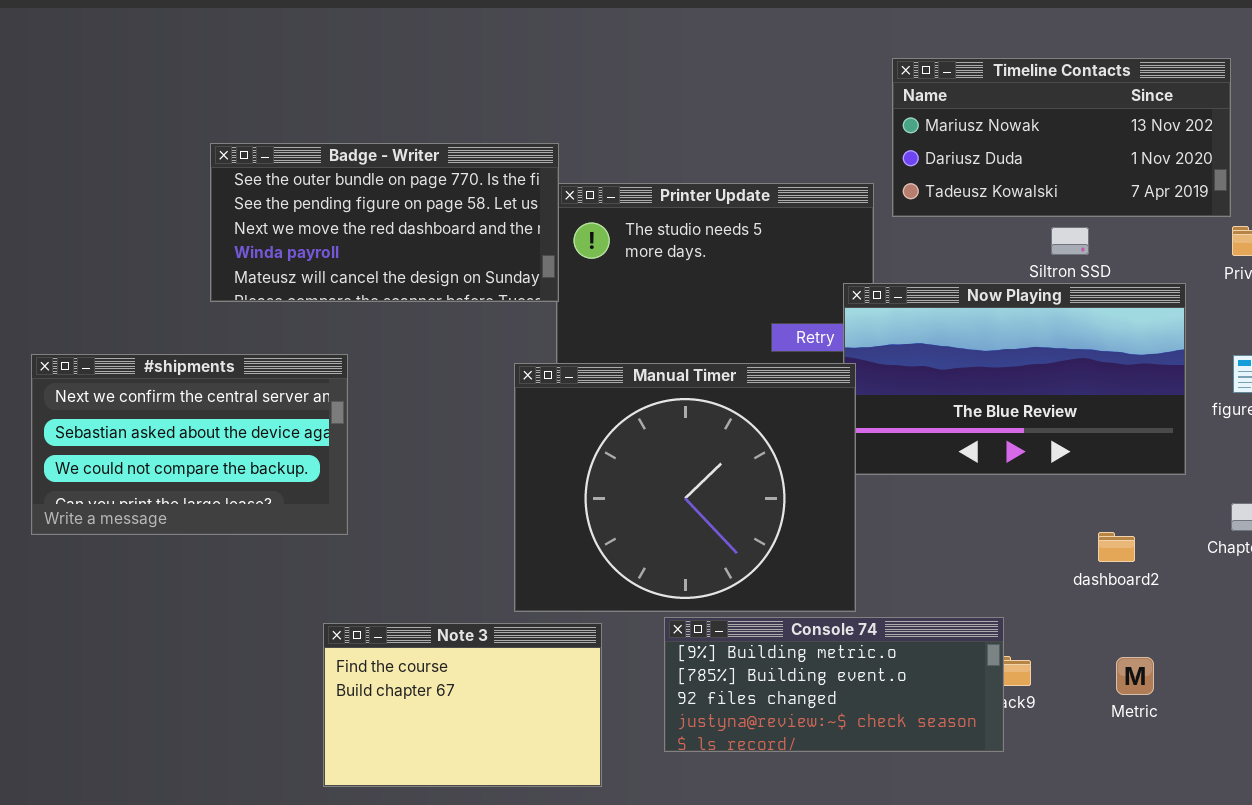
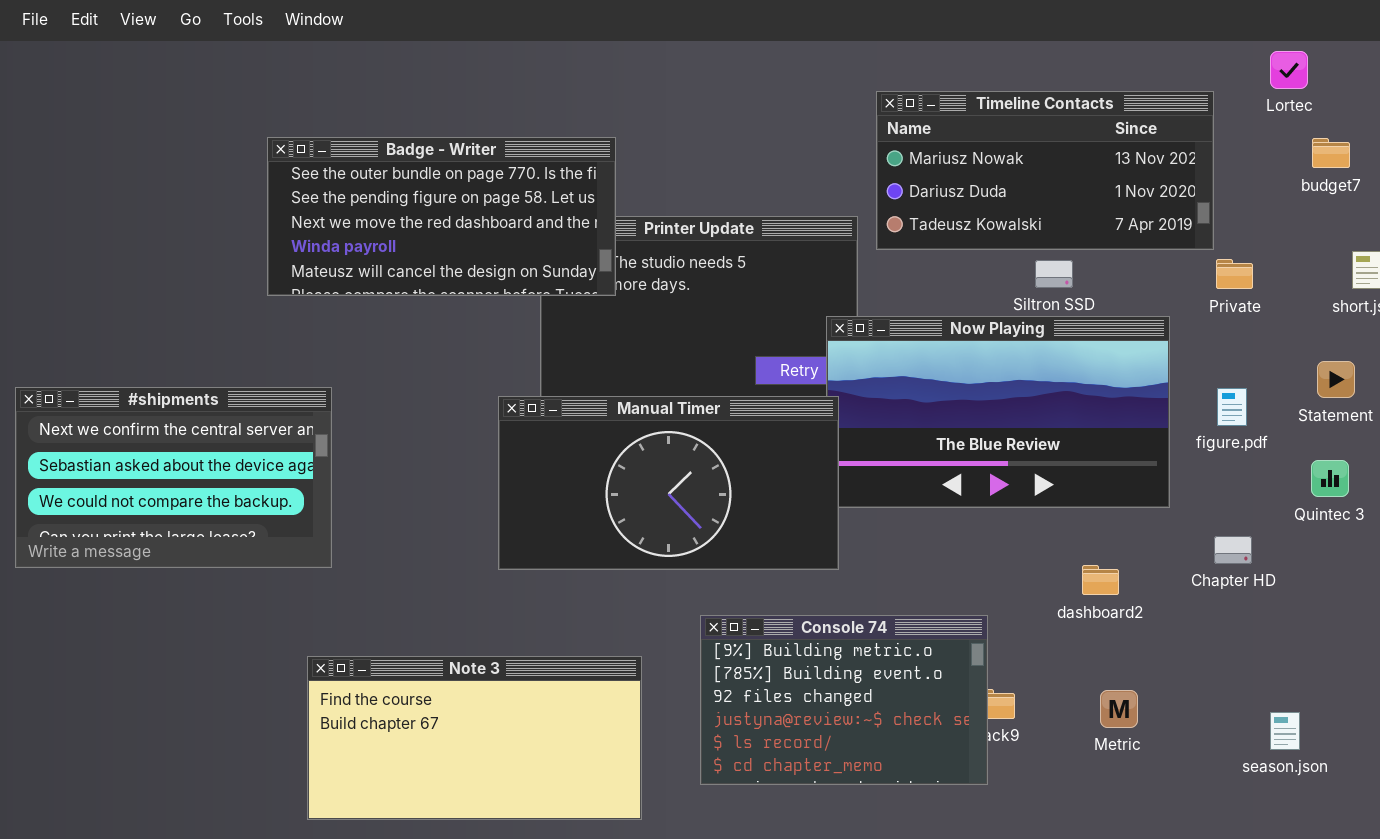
Badge - Writer: [210,143,559,302] -> [267,137,616,296], moved
Manual Timer: [514,363,856,612] -> [498,396,839,570], resized
Console 74: [664,617,1004,752] -> [700,615,988,785], resized
Note 3: [323,623,602,787] -> [307,656,642,820], resized

